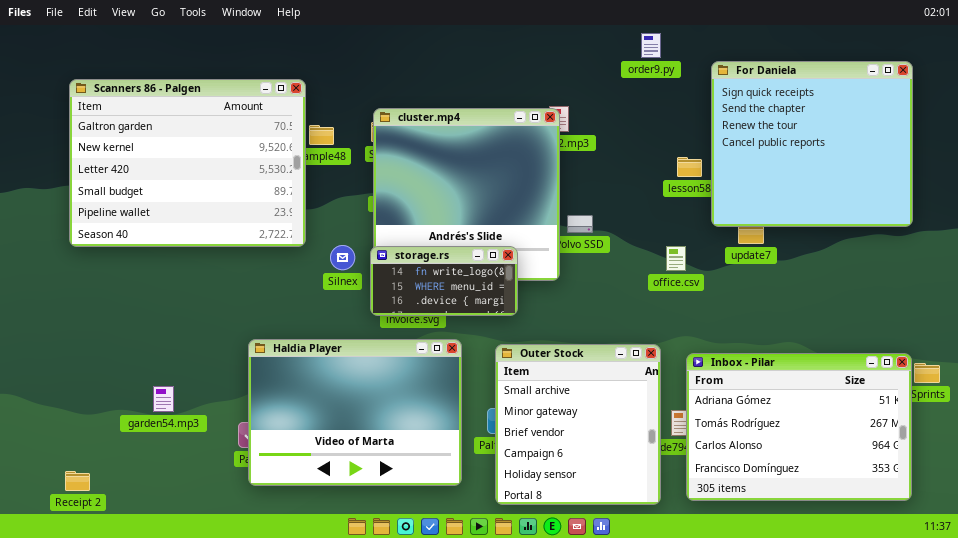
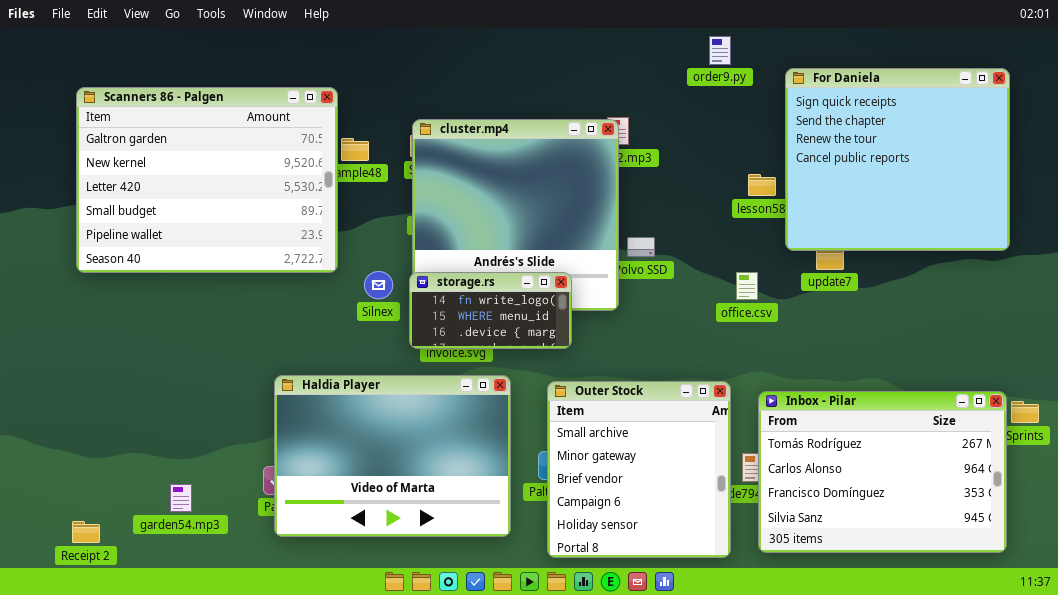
Inbox - Pilar: [686,353,912,501] -> [758,391,1007,553], scrolled down 1 row
garden54.mp3: [153,386,174,412] -> [170,484,192,512], moved

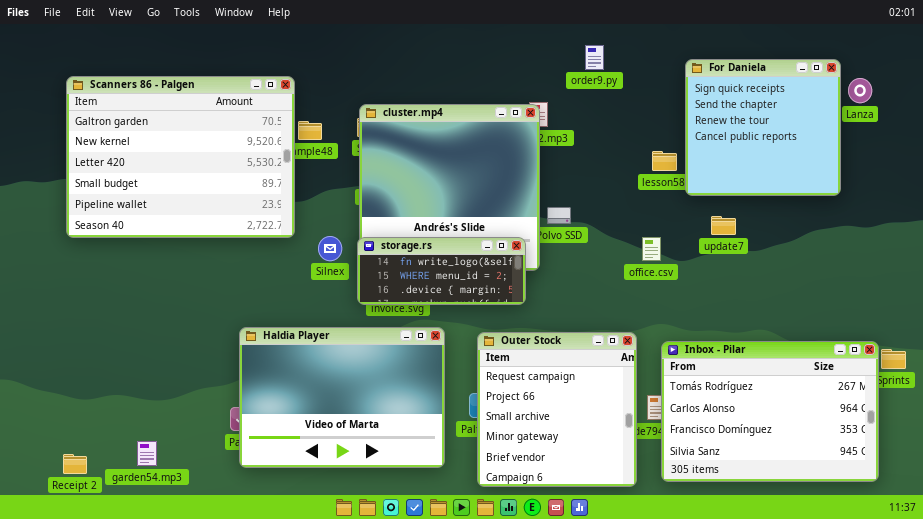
order9.py: [709,36,731,65] -> [585,45,604,70], moved
For Daniela: [785,68,1010,251] -> [685,59,841,196], resized
storage.rs: [409,272,572,349] -> [357,237,526,305], resized
Outer Stock: [547,381,731,558] -> [477,332,637,487], scrolled up 2 rows
garden54.mp3: [170,484,192,512] -> [137,441,157,466], moved

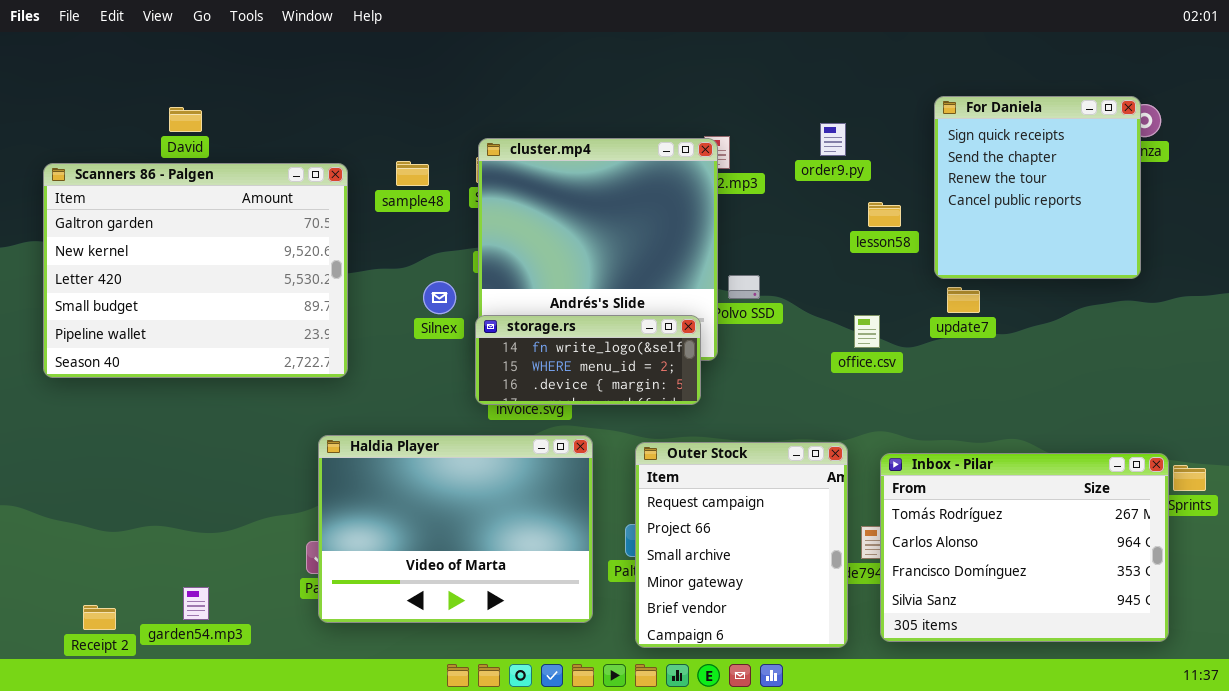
order9.py: [585,45,604,70] -> [820,123,846,156], moved
For Daniela: [685,59,841,196] -> [934,96,1141,279], moved
Scanners 86 - Palgen: [66,76,295,238] -> [43,163,348,378], moved
Silnex: [318,236,342,261] -> [423,281,456,314], moved

